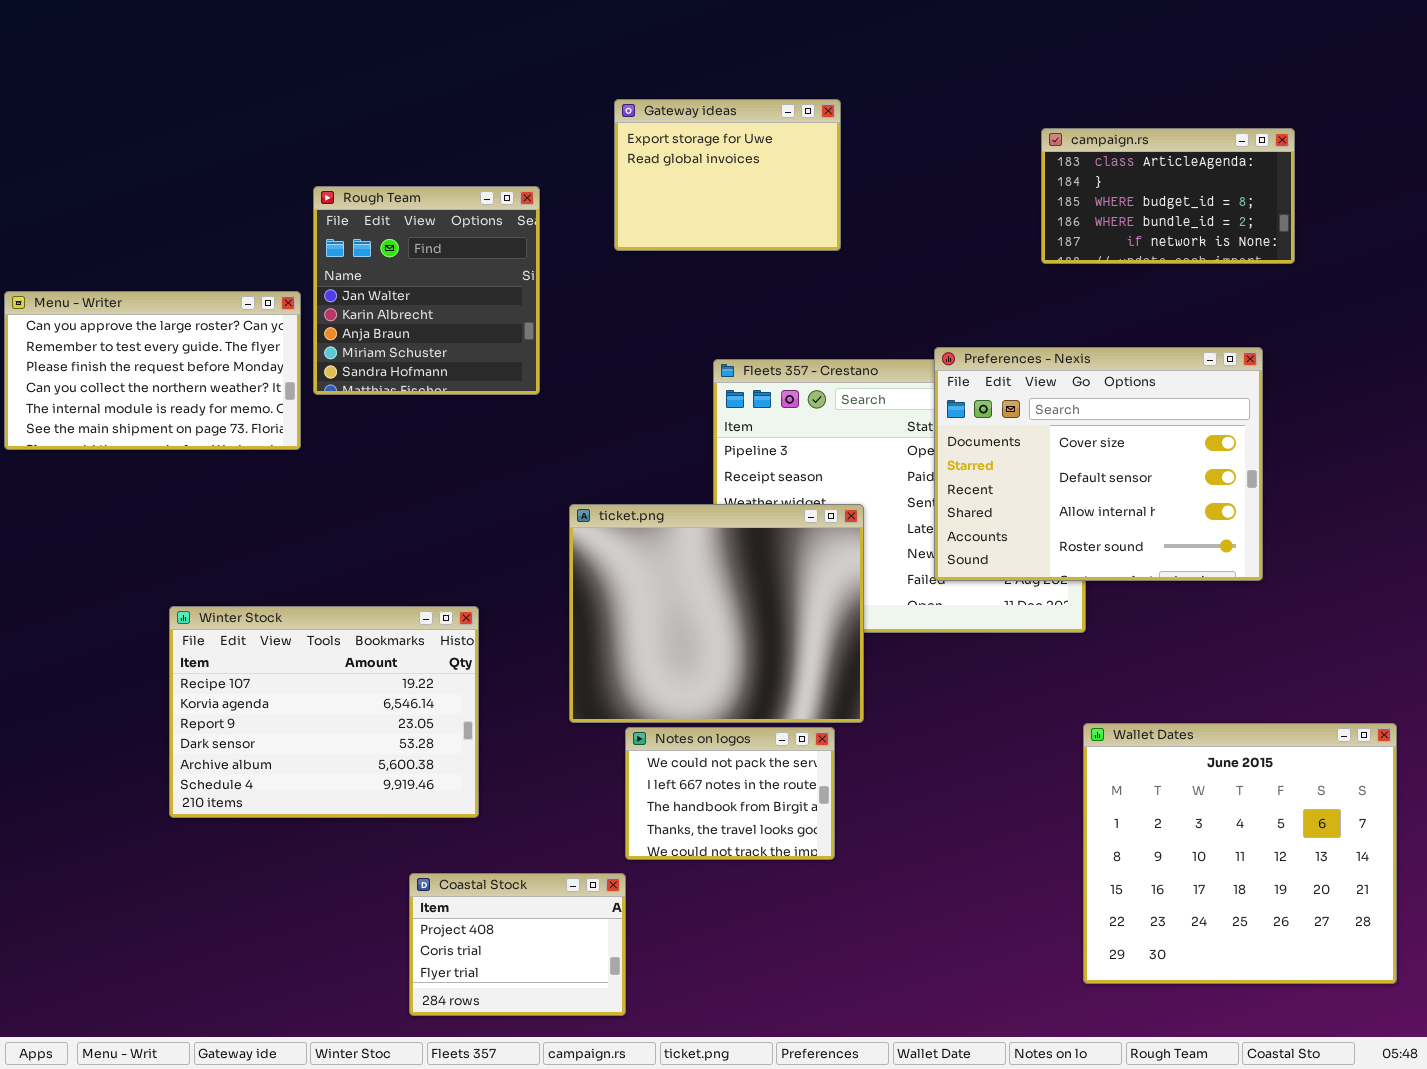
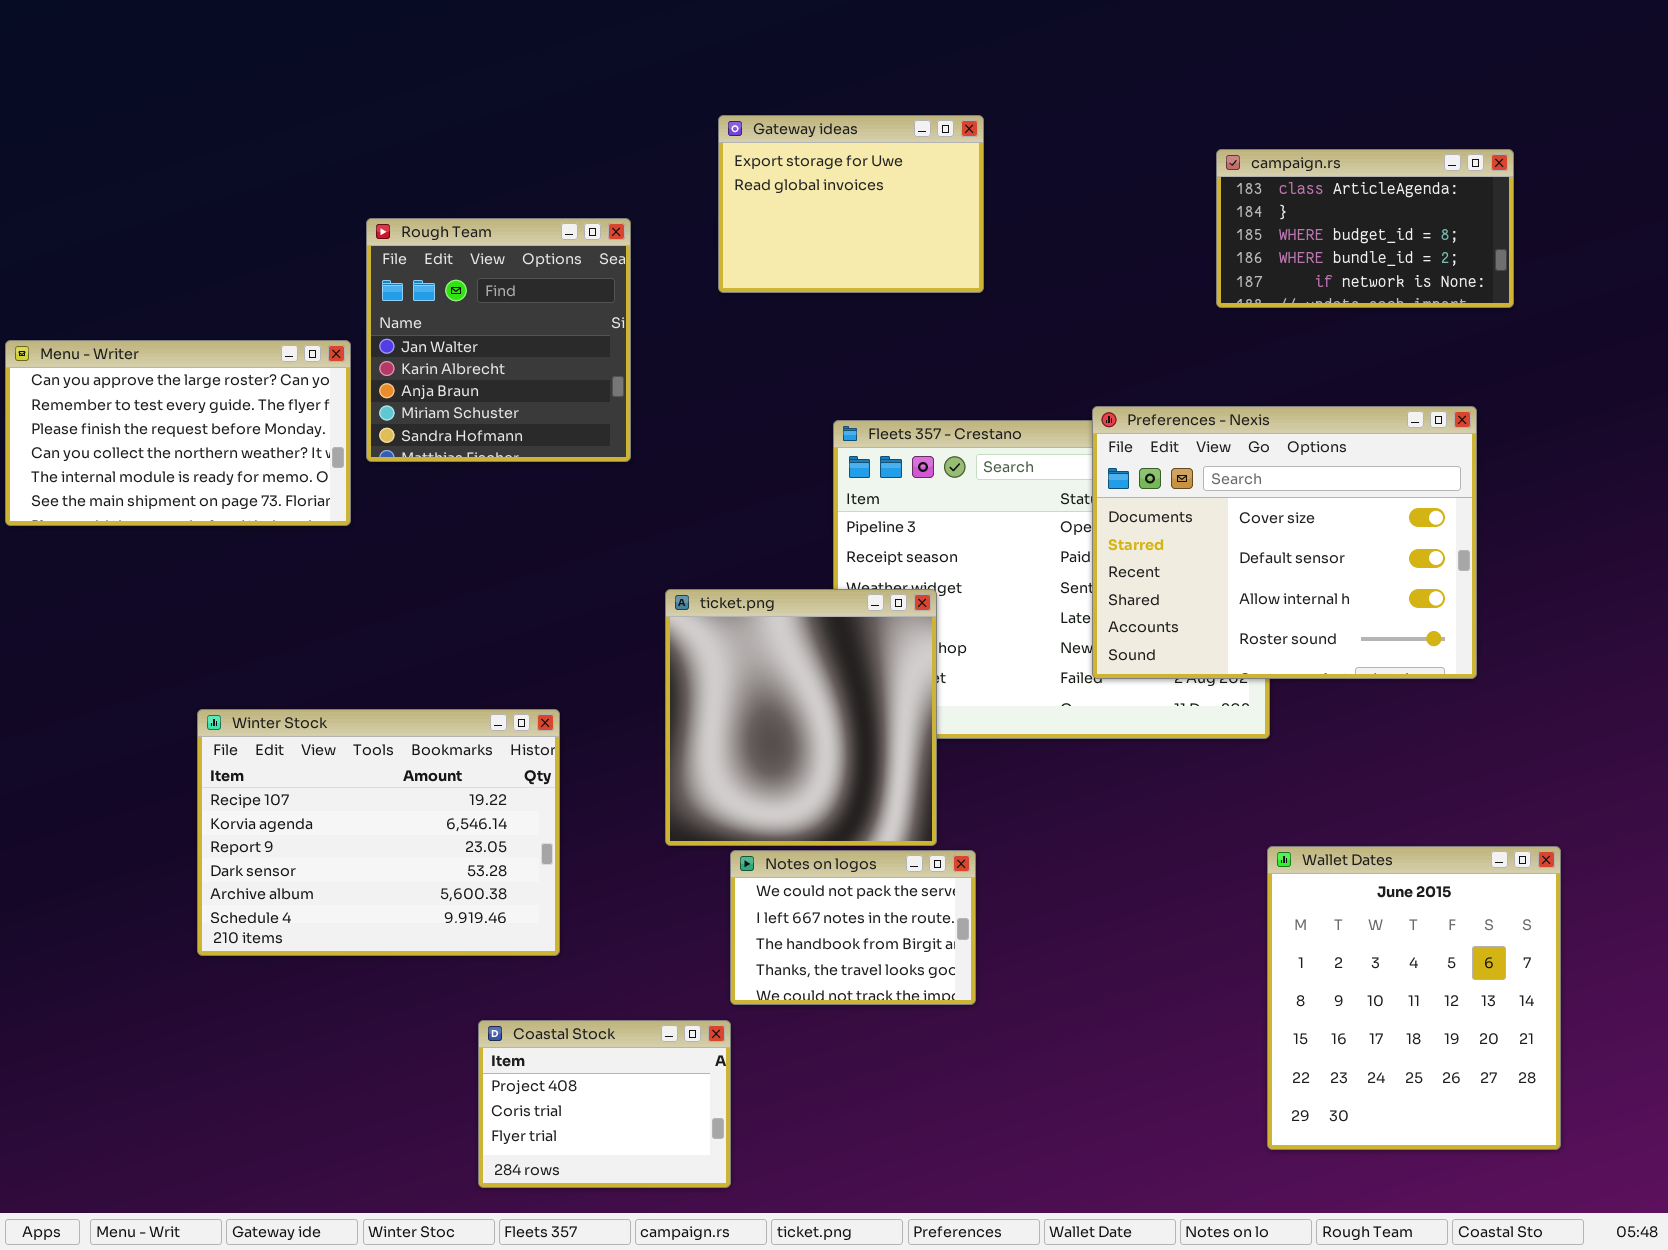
ticket.png: [569,504,864,723] -> [665,589,937,846], resized
Wallet Dates: [1083,723,1397,984] -> [1267,846,1561,1150], resized

